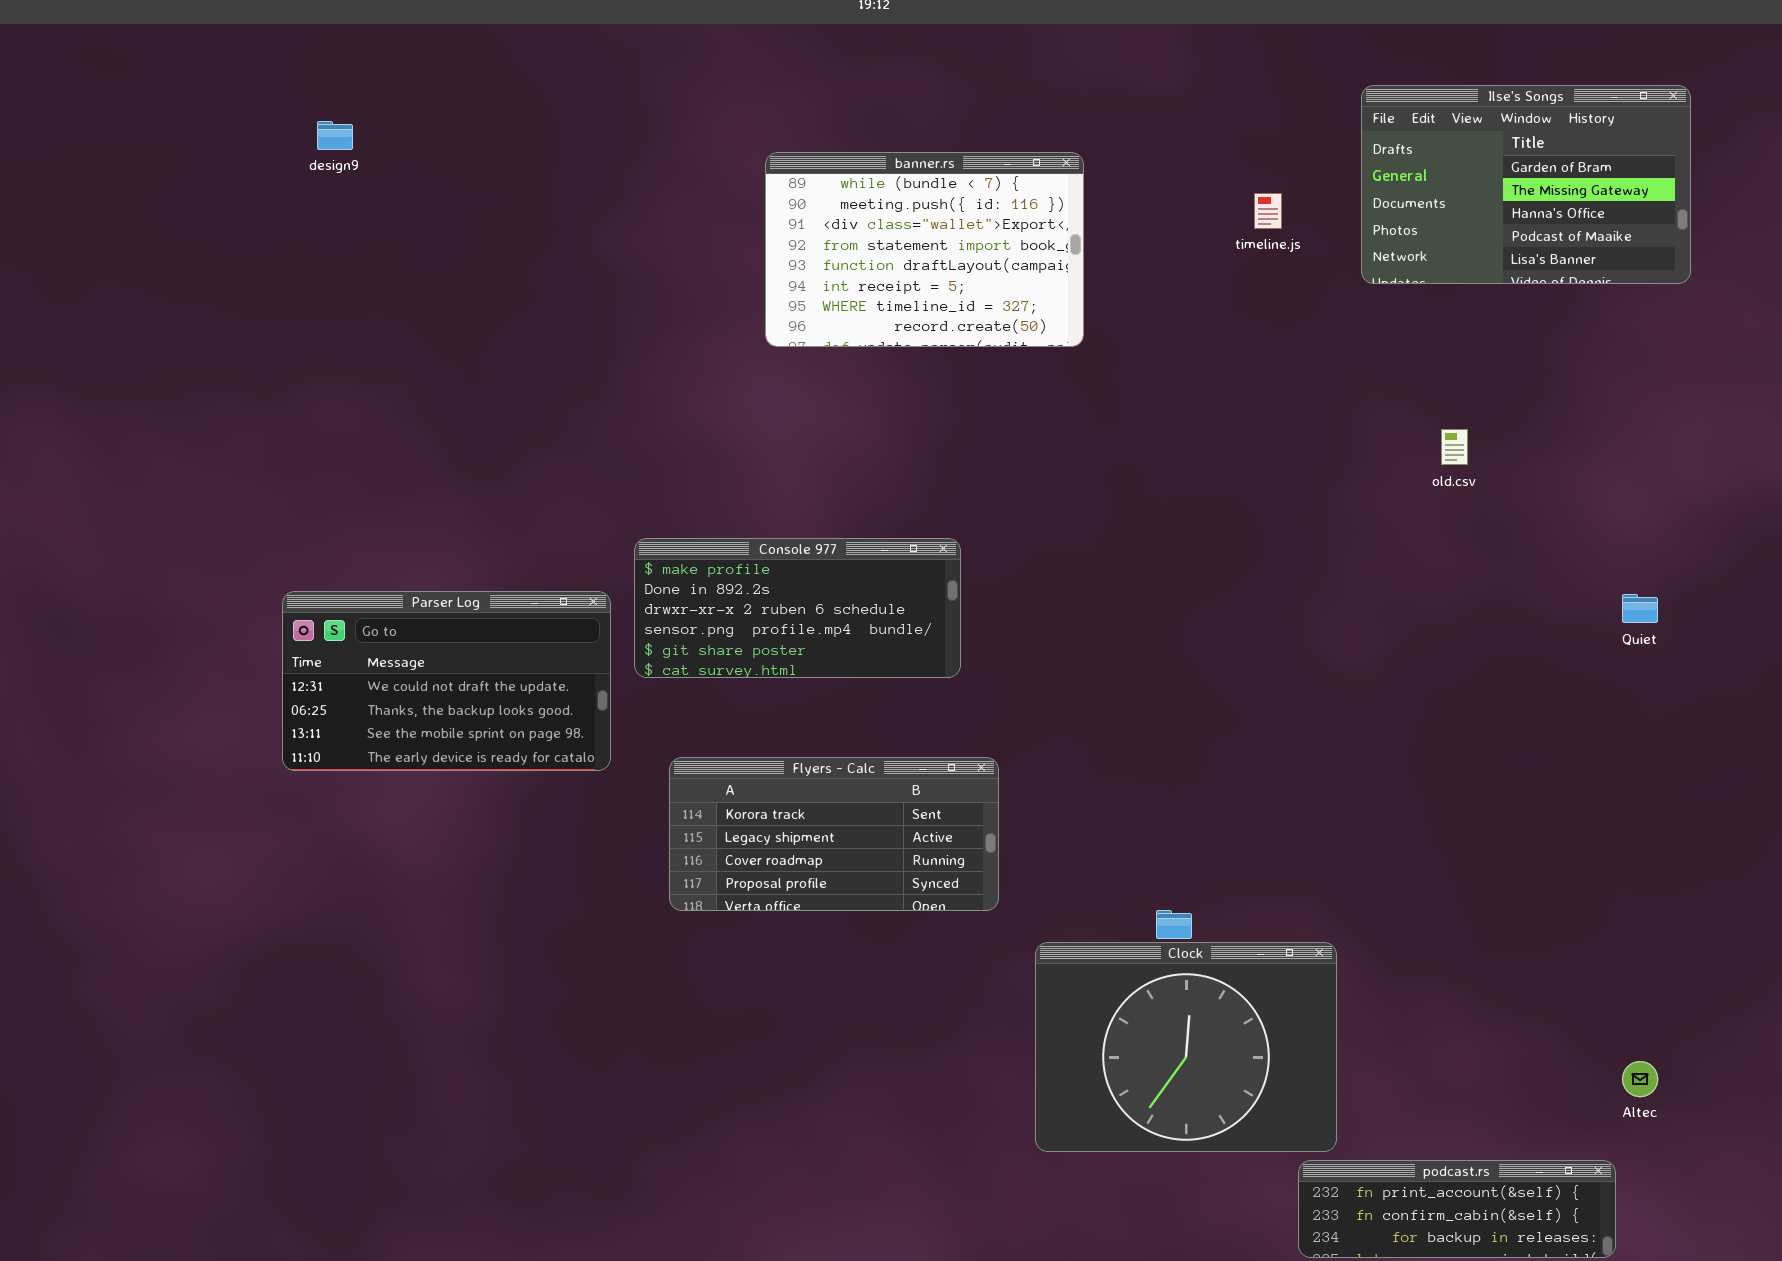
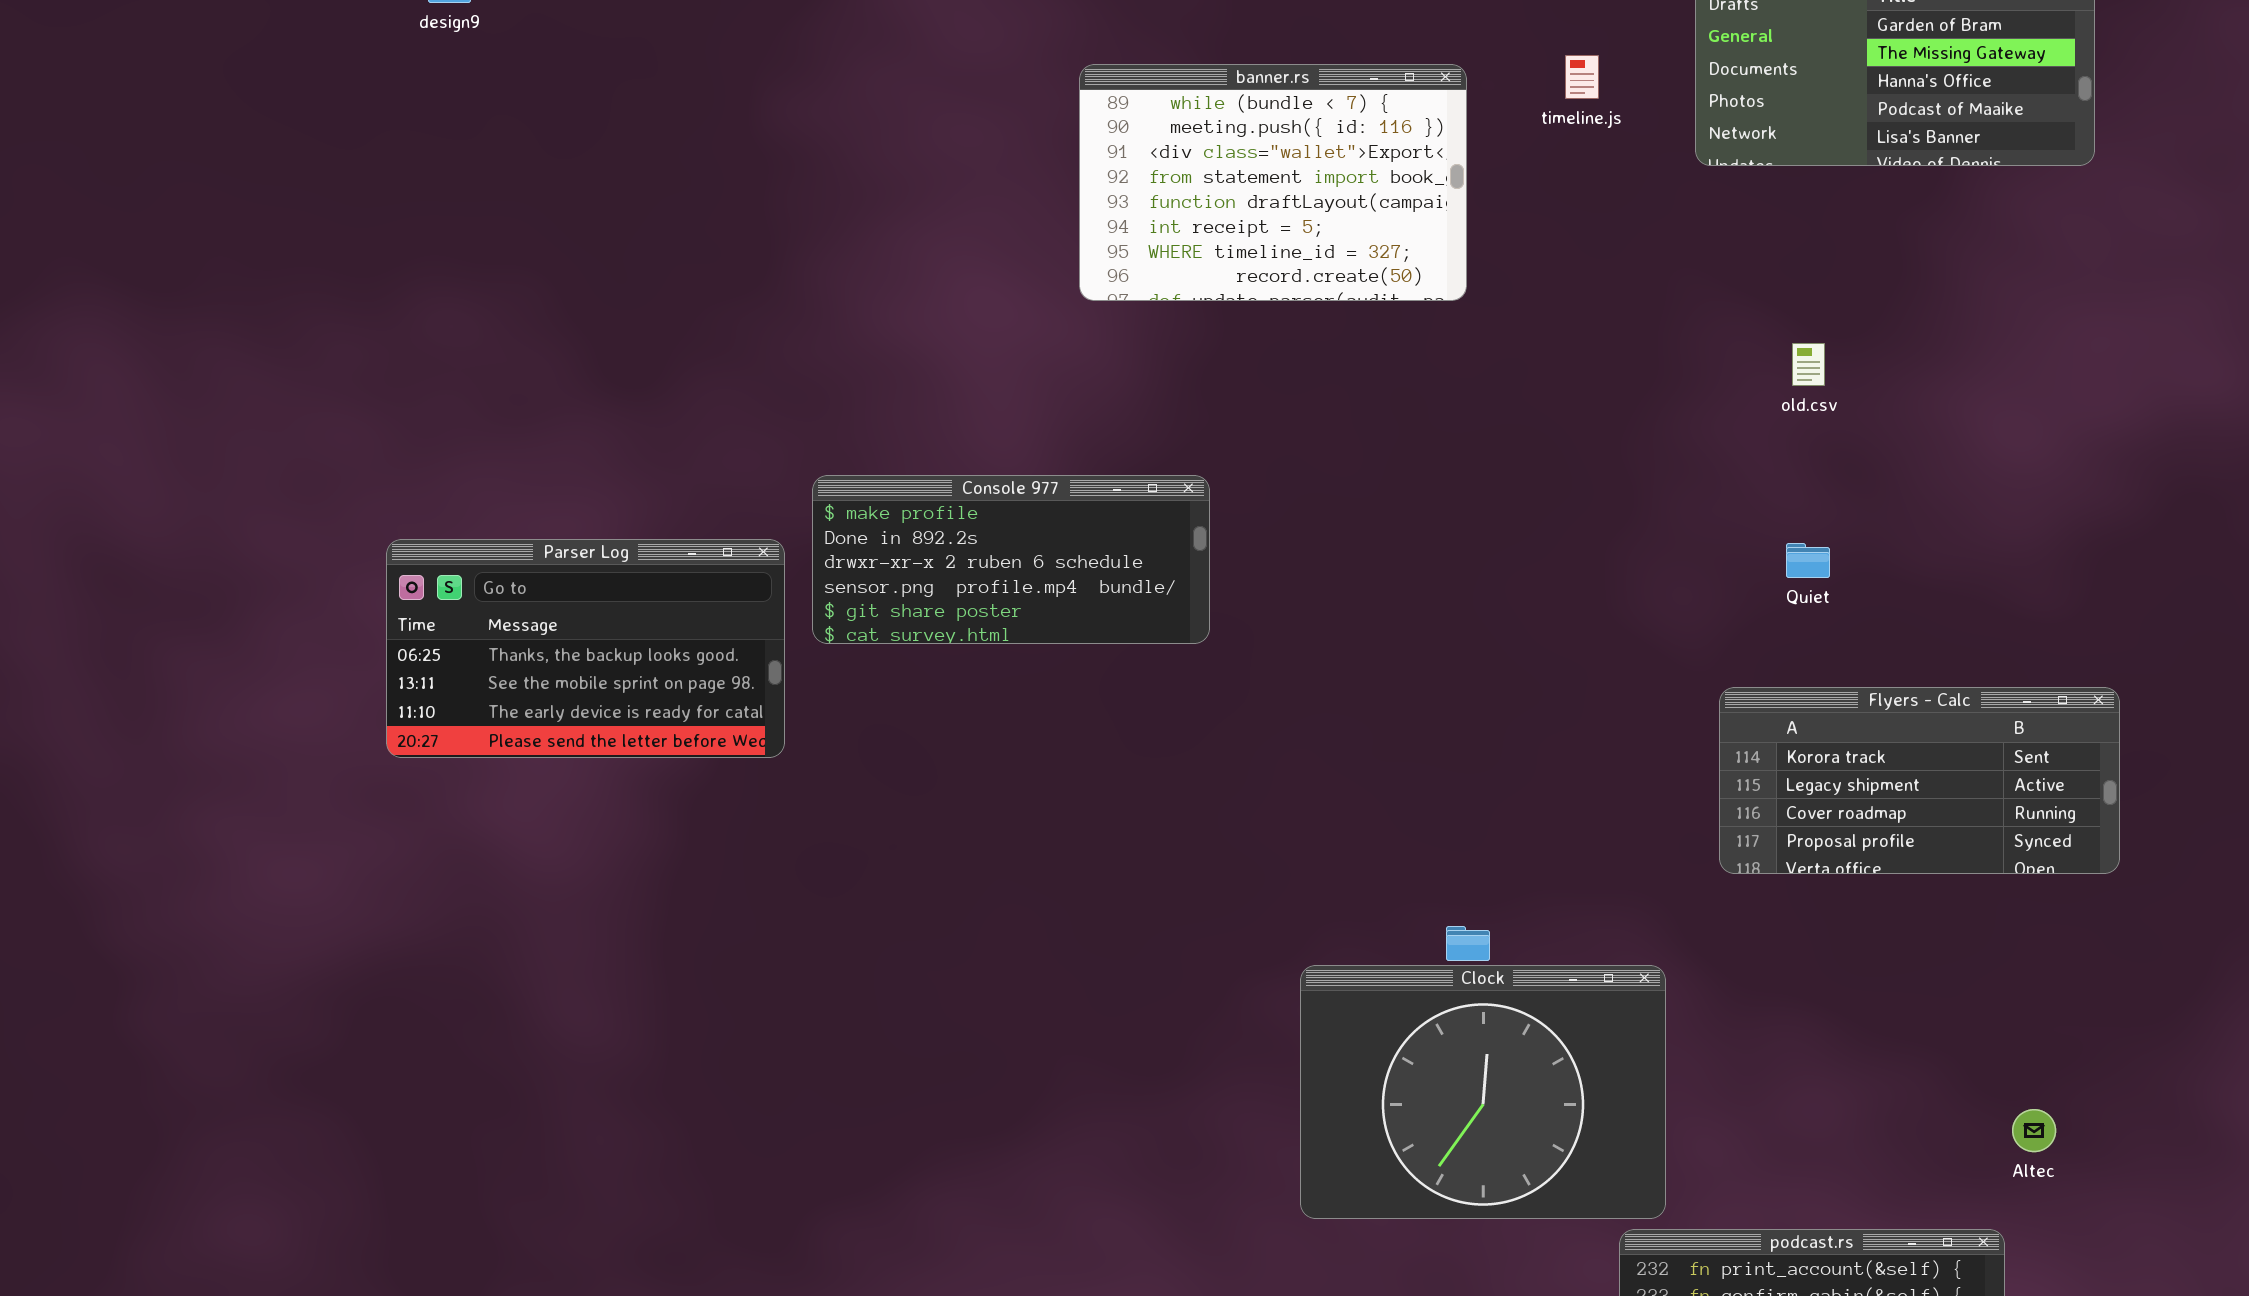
banner.rs: [765,152,1084,347] -> [1079,64,1467,301], moved
Parser Log: [282,591,611,771] -> [386,539,785,758], scrolled down 1 row
Quiet: [1622,594,1658,623] -> [1786,543,1830,578], moved
Flyers - Calc: [669,757,999,911] -> [1719,687,2120,874], moved

